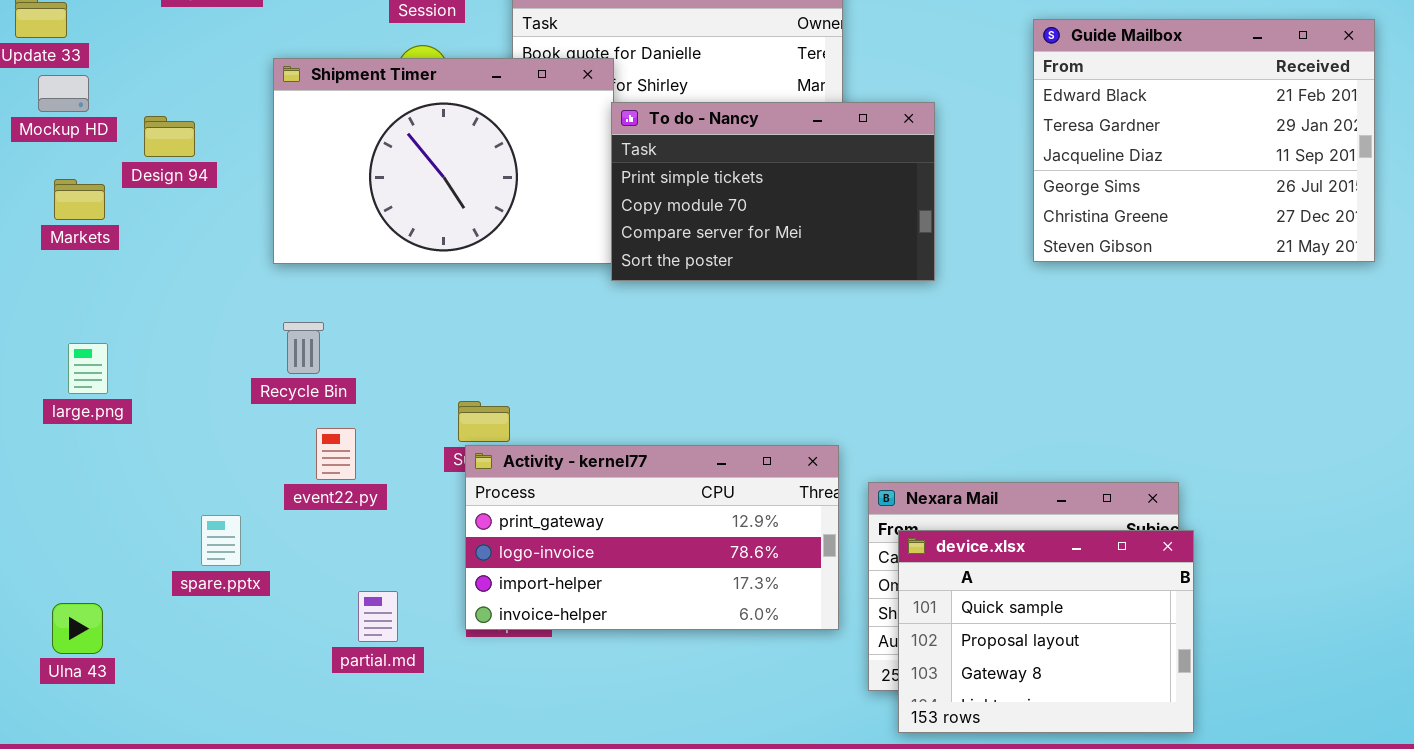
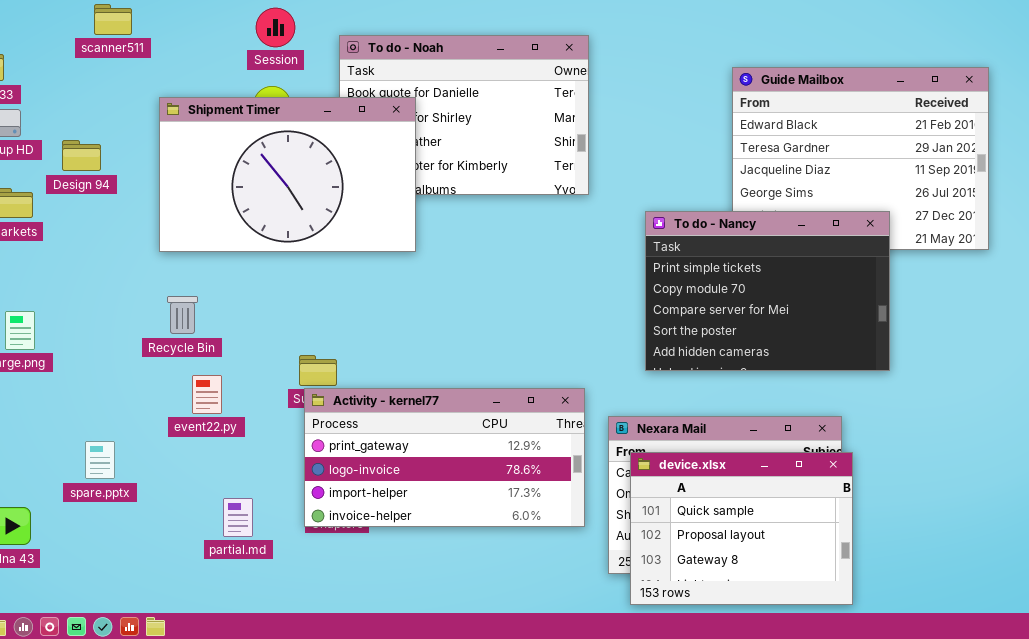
To do - Nancy: [611,102,935,281] -> [645,211,890,371], moved, resized
spare.pptx: [201,515,241,566] -> [85,441,115,479], moved

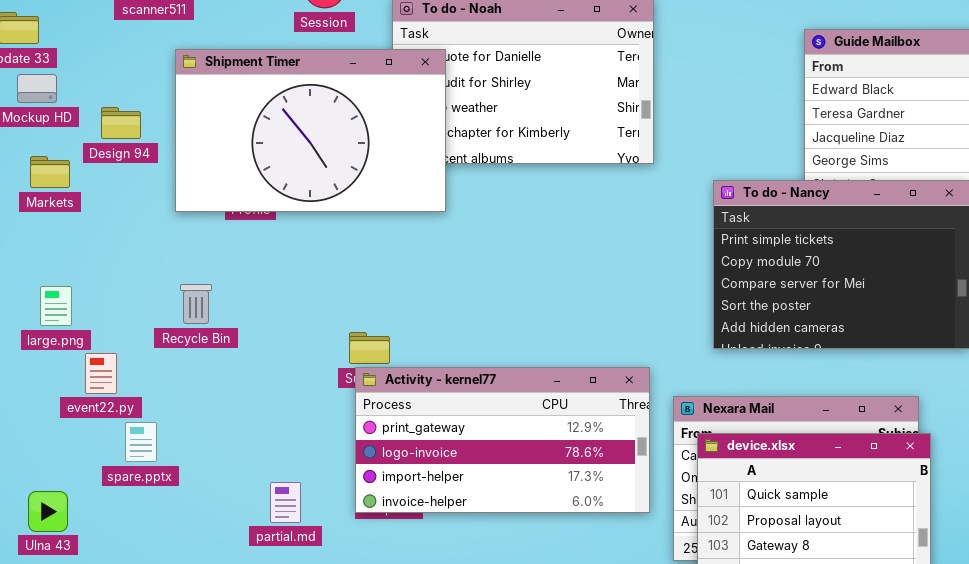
Shipment Timer: [159,97,416,252] -> [175,49,446,212], moved
Recycle Bin: [167,296,198,334] -> [180,284,212,324], moved
event22.py: [192,375,222,414] -> [85,353,117,394], moved

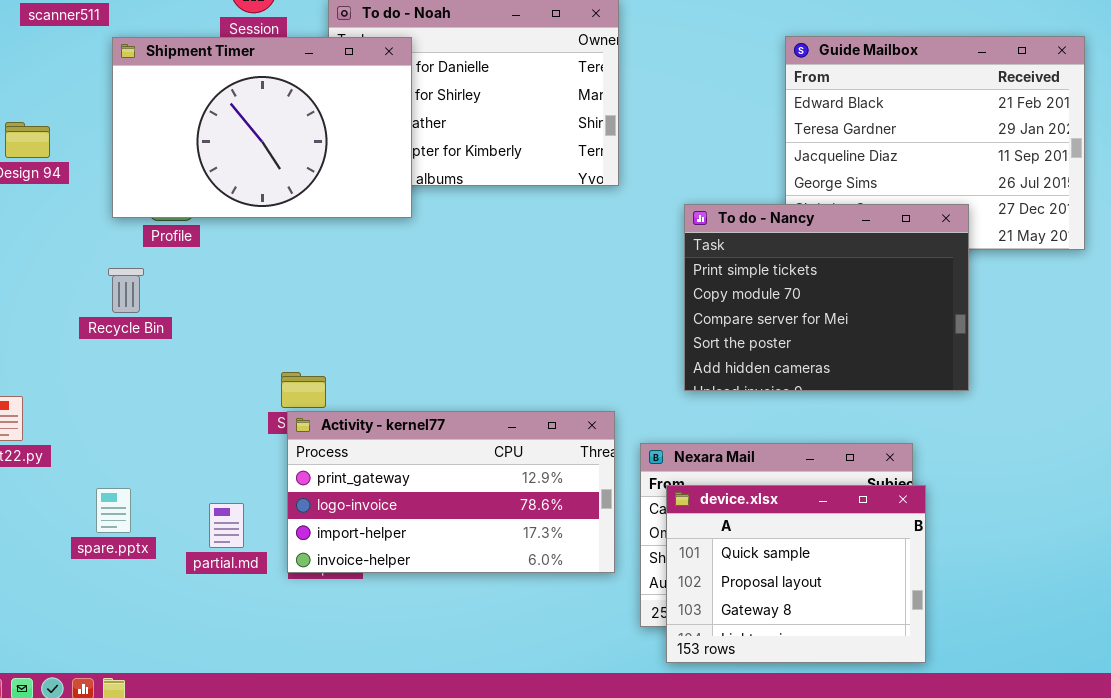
Shipment Timer: [175,49,446,212] -> [112,37,412,218], moved
Recycle Bin: [180,284,212,324] -> [108,268,144,313], moved
spare.pptx: [125,422,157,462] -> [96,488,131,533], moved
partial.md: [270,482,301,523] -> [209,503,244,548], moved

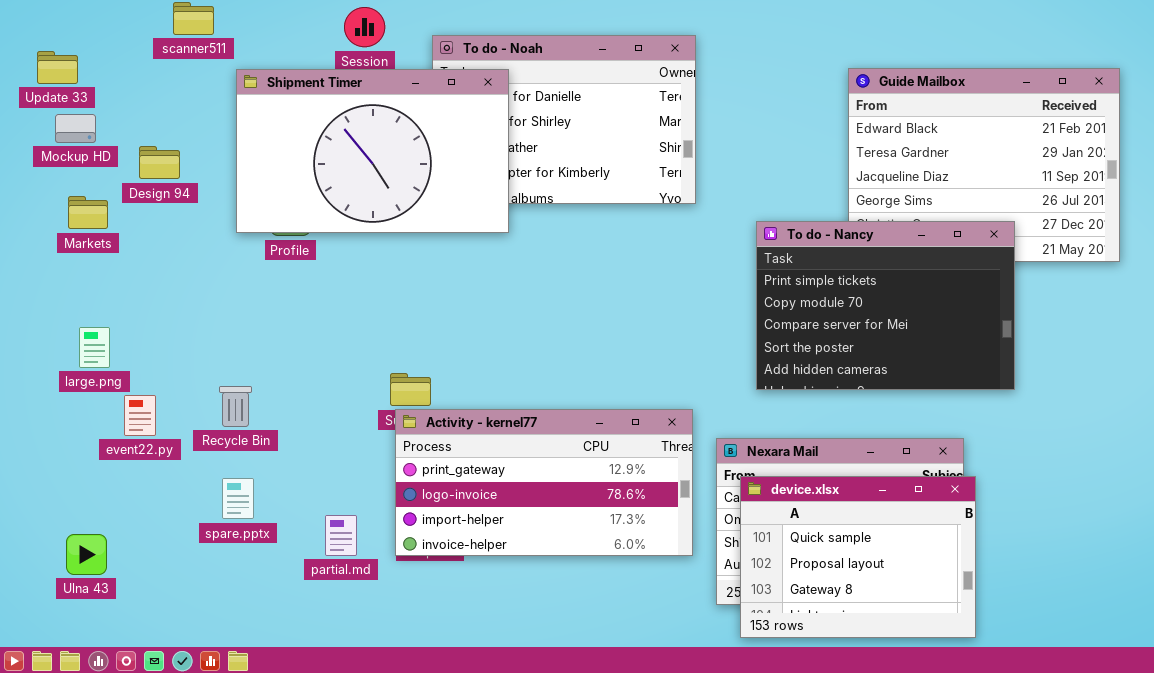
Recycle Bin: [108,268,144,313] -> [219,386,252,427], moved
partial.md: [209,503,244,548] -> [325,515,357,556], moved

